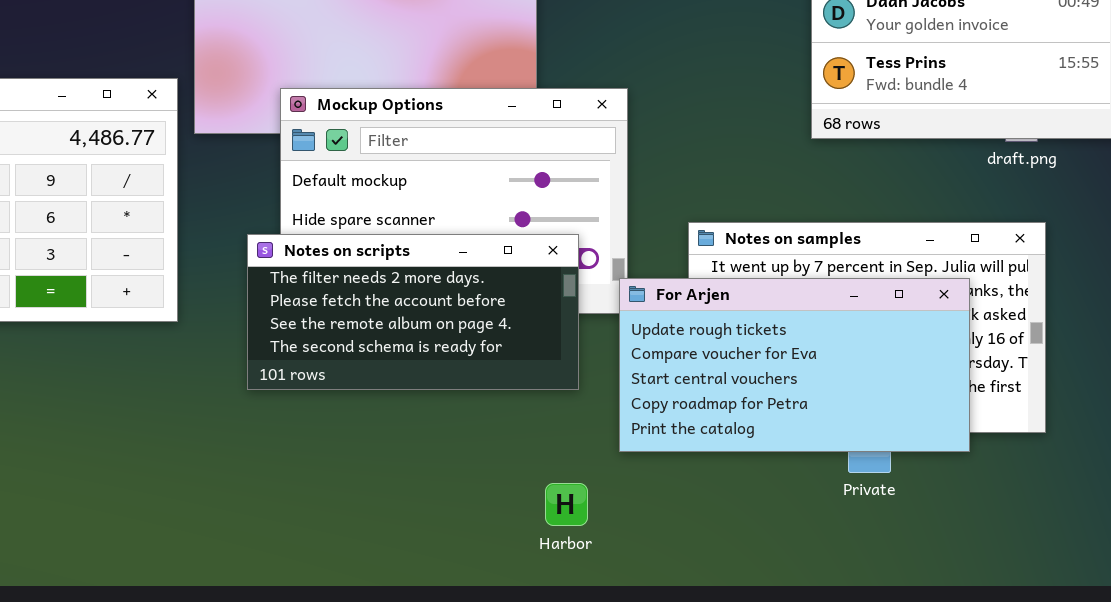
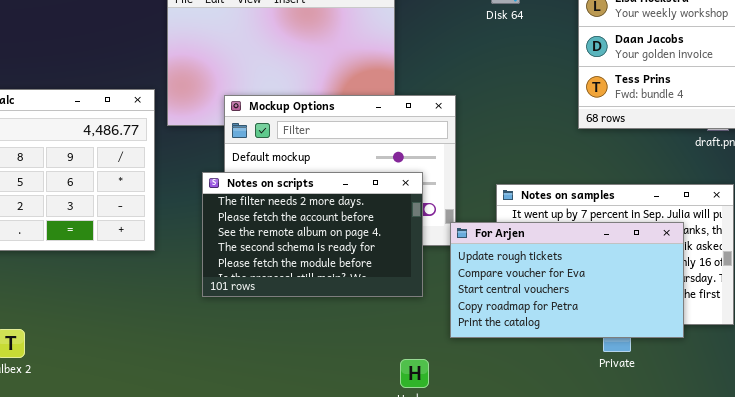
Notes on scripts: [247,234,579,390] -> [202,172,423,297], resized

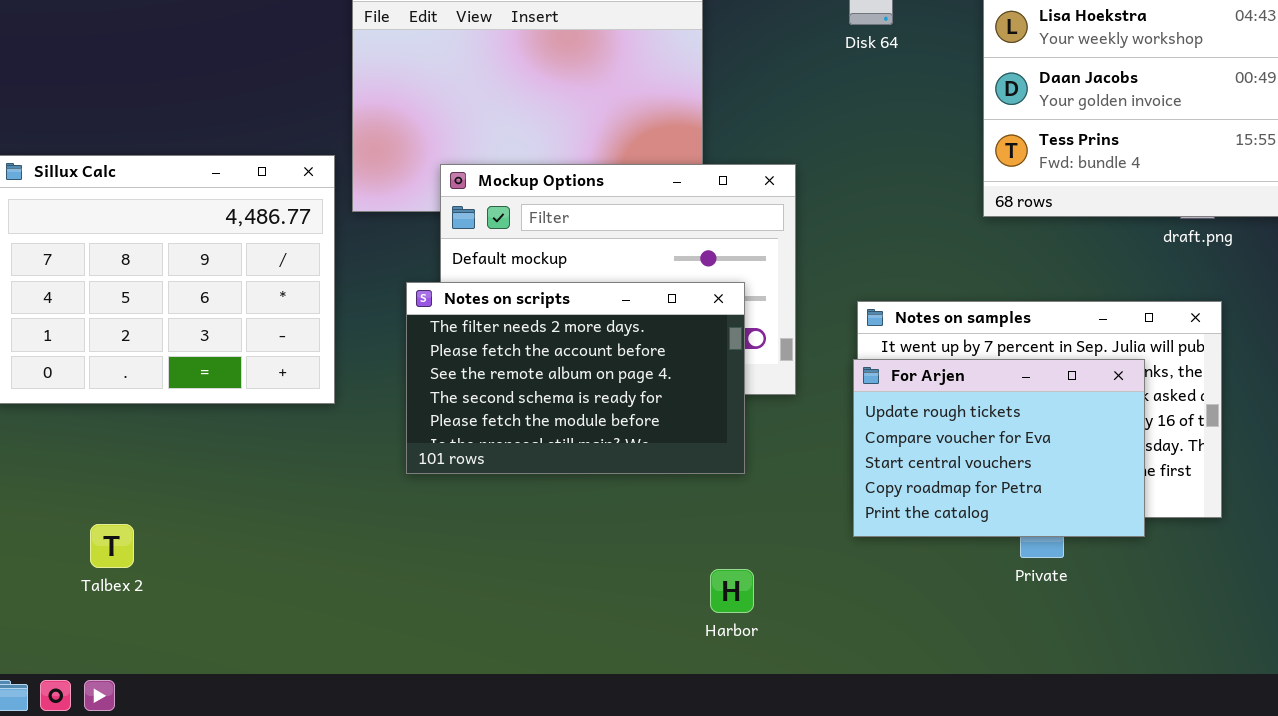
For Arjen: [450,222,684,338] -> [853,359,1145,537], resized

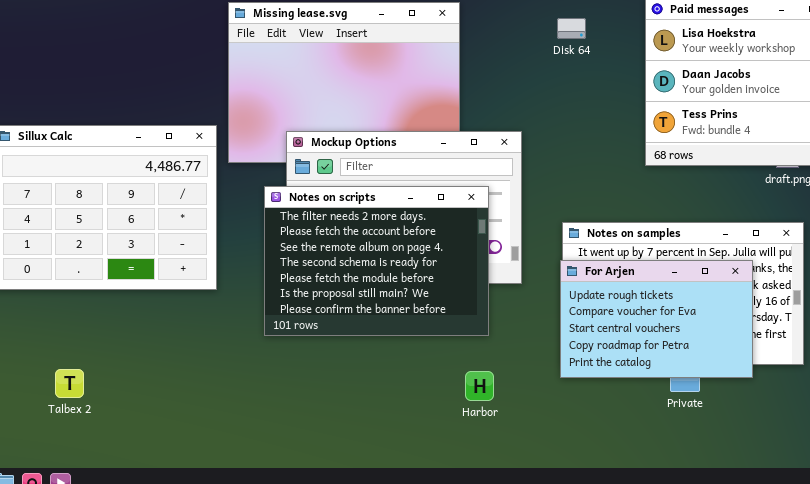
Notes on scripts: [406,282,745,474] -> [264,186,489,336], resized
Harbor: [710,569,754,613] -> [465,371,494,401], moved

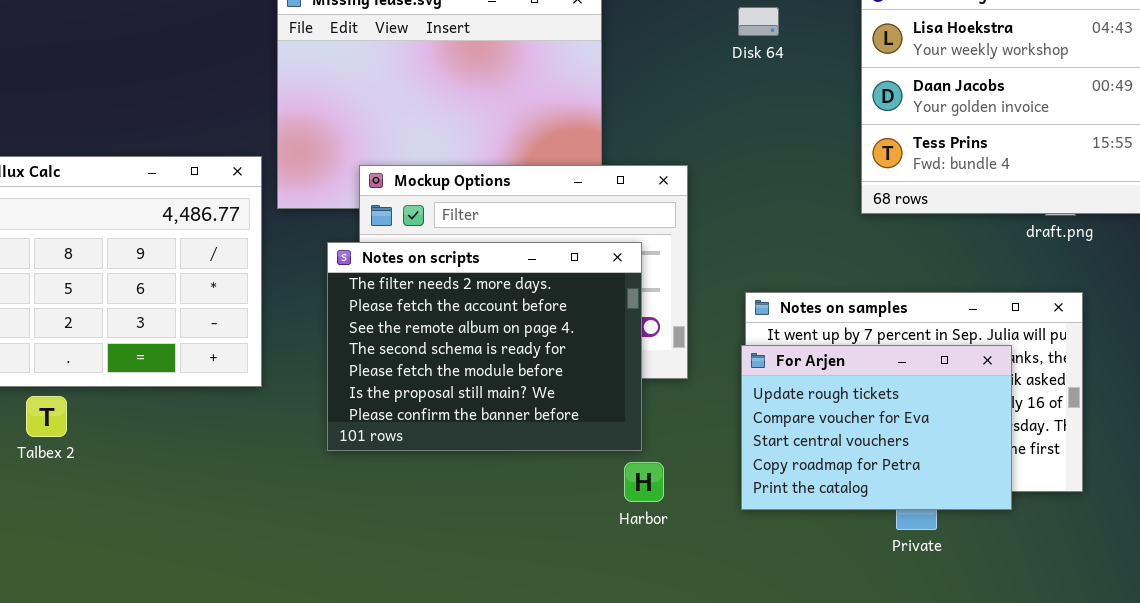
Talbex 2: [55,369,84,398] -> [26,396,67,437], moved
Harbor: [465,371,494,401] -> [624,462,664,502], moved

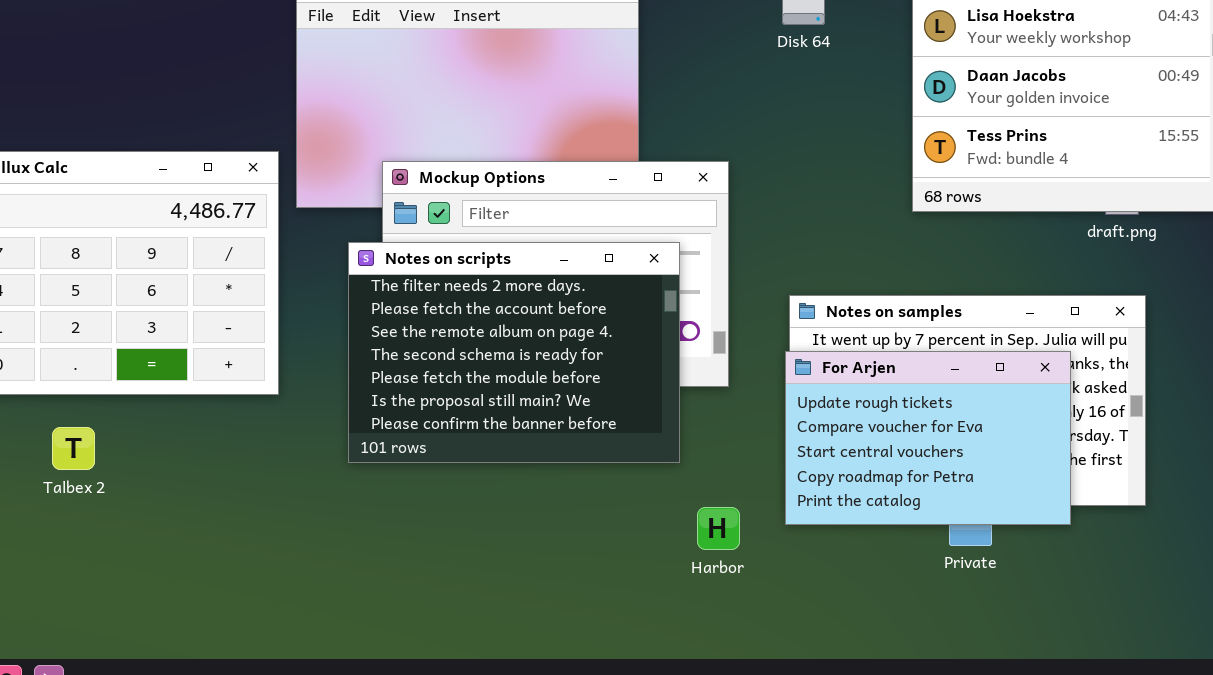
Talbex 2: [26,396,67,437] -> [52,427,95,470], moved
Harbor: [624,462,664,502] -> [697,507,740,550], moved

